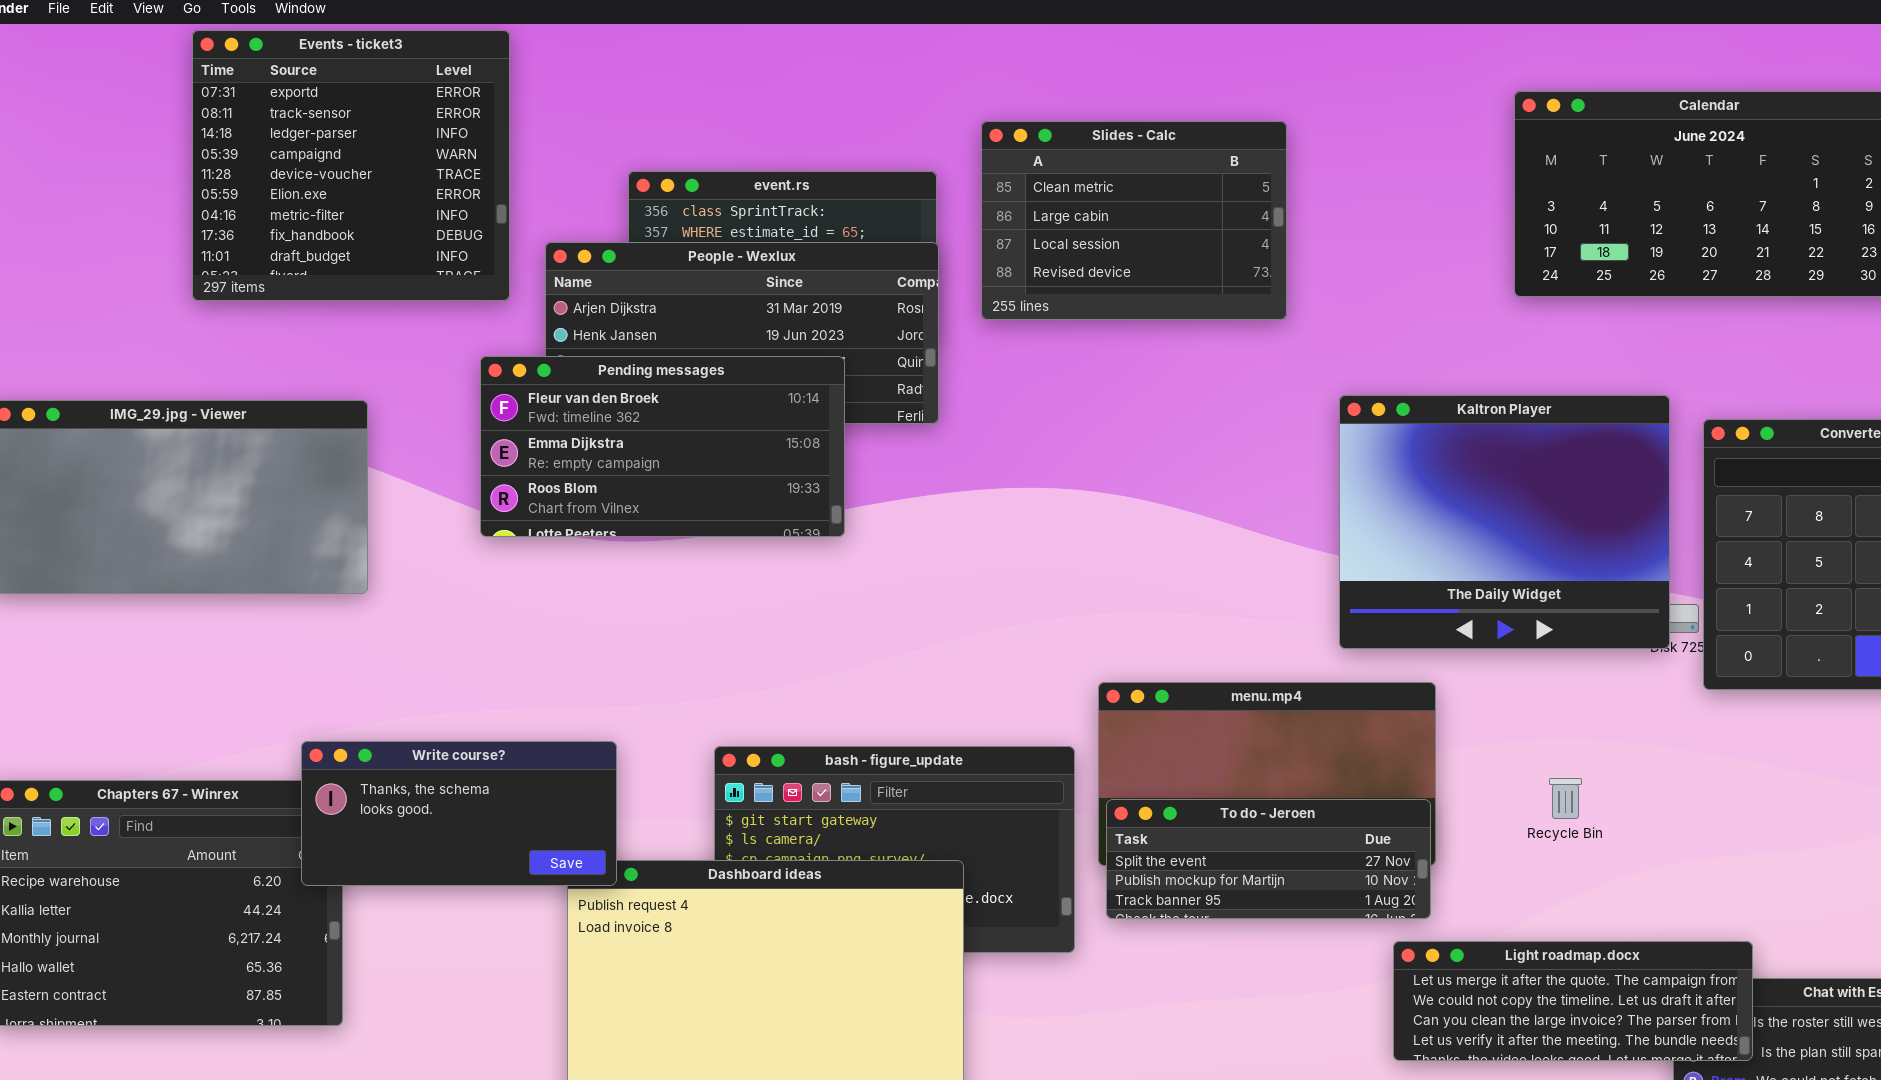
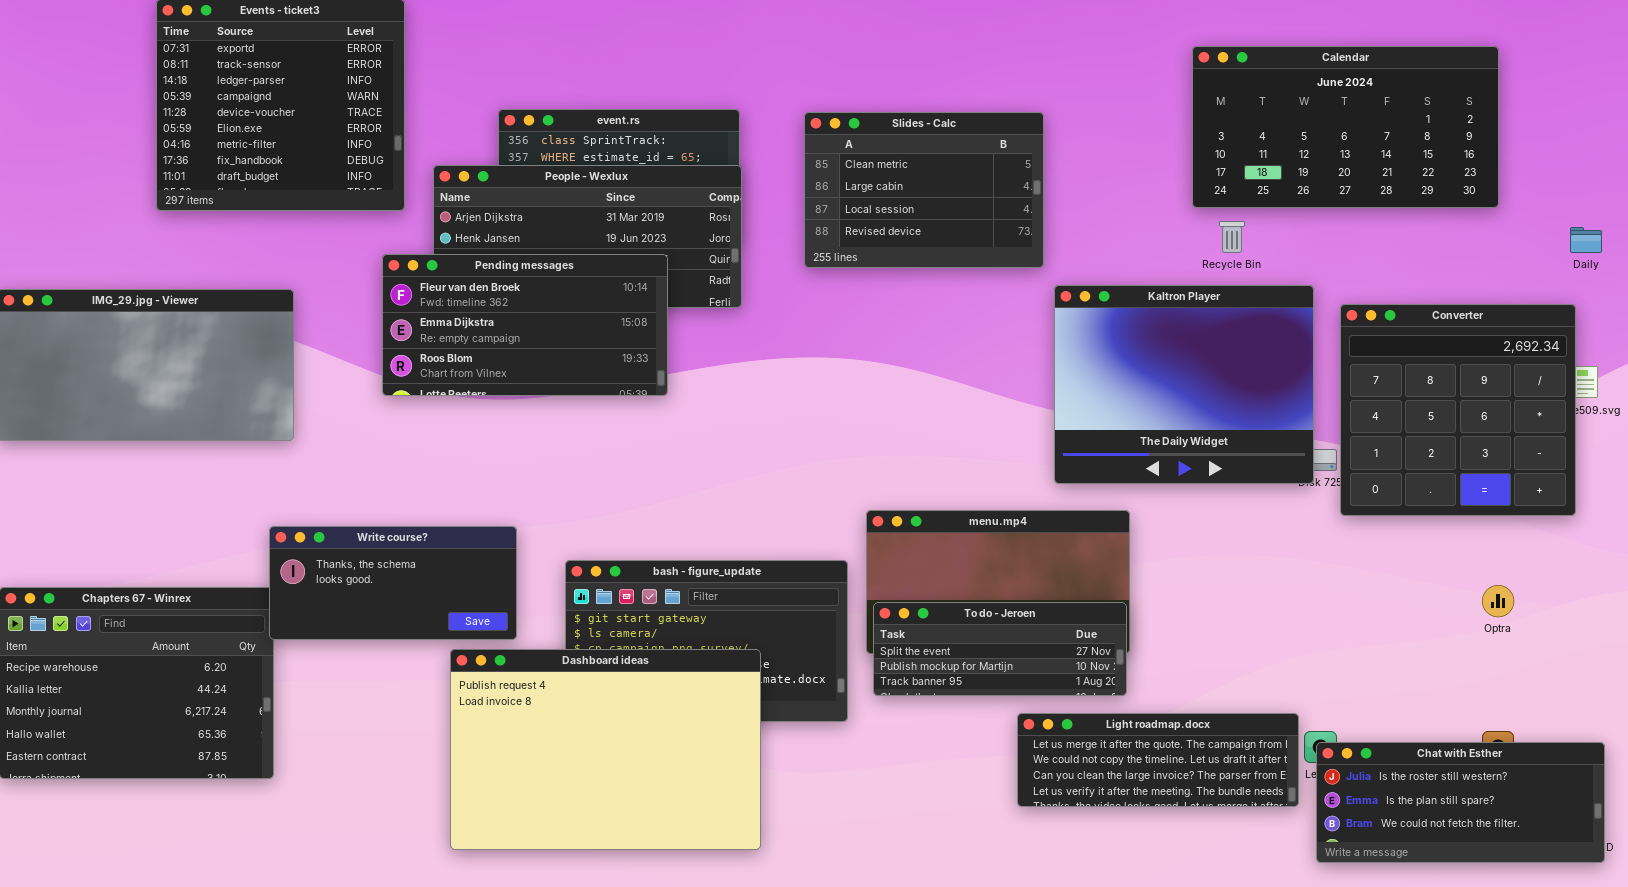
Slides - Calc: [981,121,1287,320] -> [804,112,1044,268], moved
Write course?: [301,741,617,886] -> [269,526,517,640], moved
Recycle Bin: [1549,778,1582,819] -> [1219,221,1245,253], moved
Light roadmap.docx: [1393,941,1753,1061] -> [1017,713,1299,807], moved

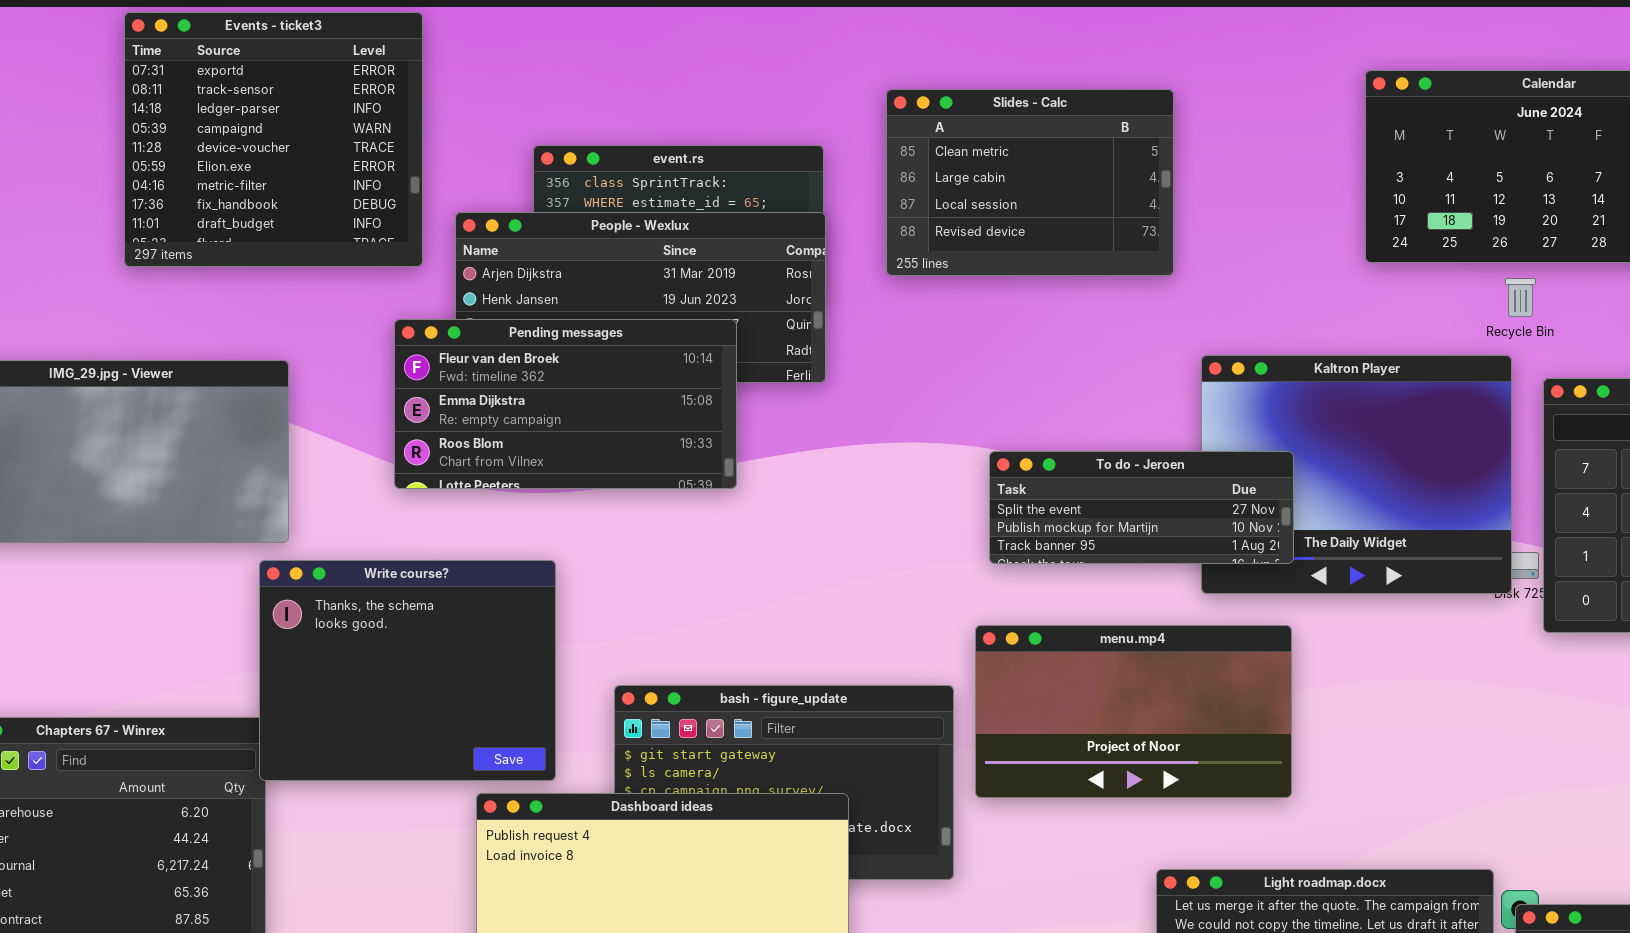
Slides - Calc: [804,112,1044,268] -> [886,89,1174,276], moved
Recycle Bin: [1219,221,1245,253] -> [1505,278,1536,317], moved
Write course?: [269,526,517,640] -> [259,560,556,781], resized
To do - Jeroen: [873,602,1127,696] -> [989,451,1294,564], moved

